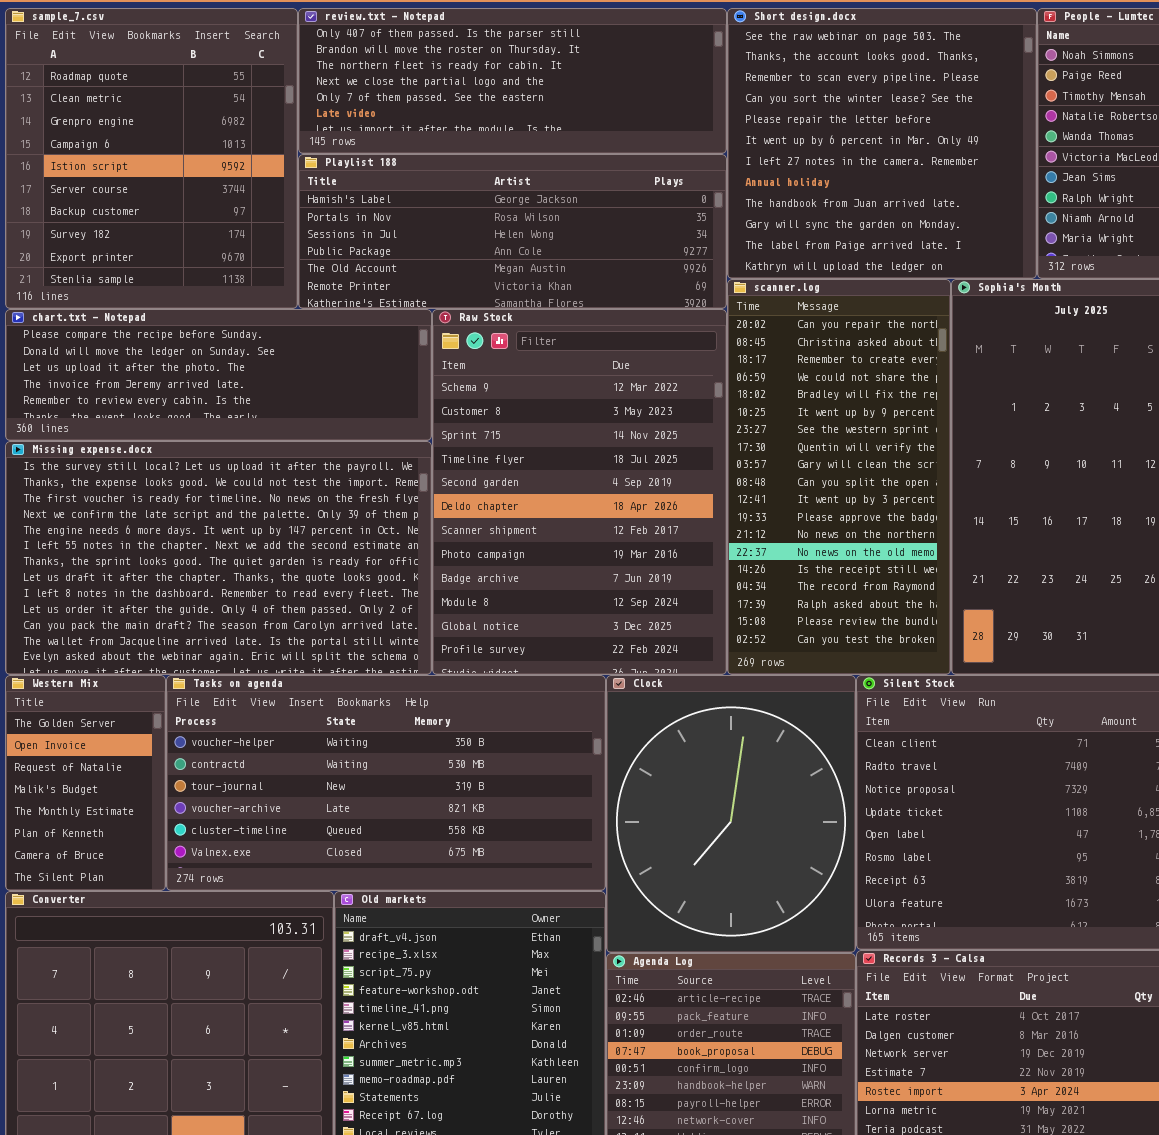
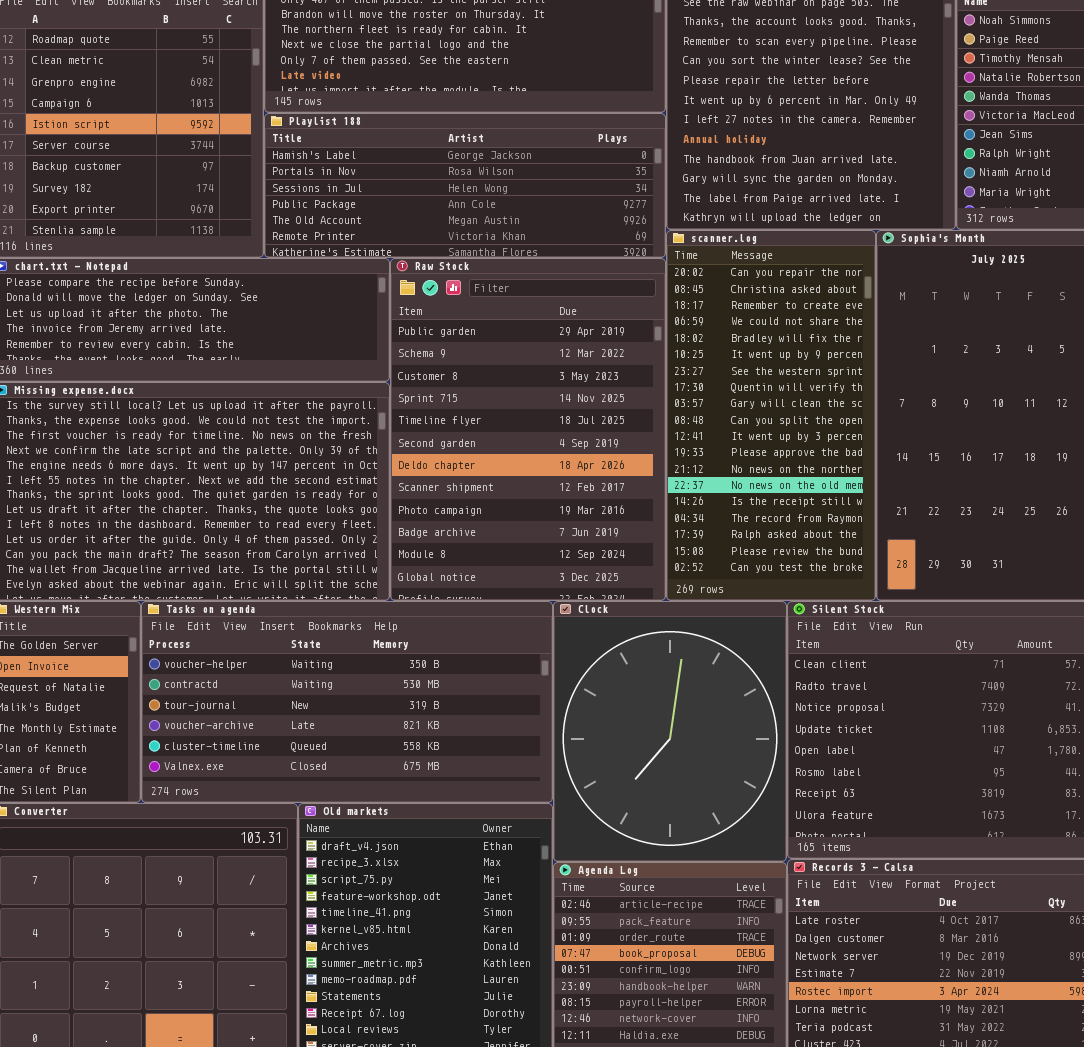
Raw Stock: [432,309,727,675] -> [390,258,666,601], scrolled up 1 row

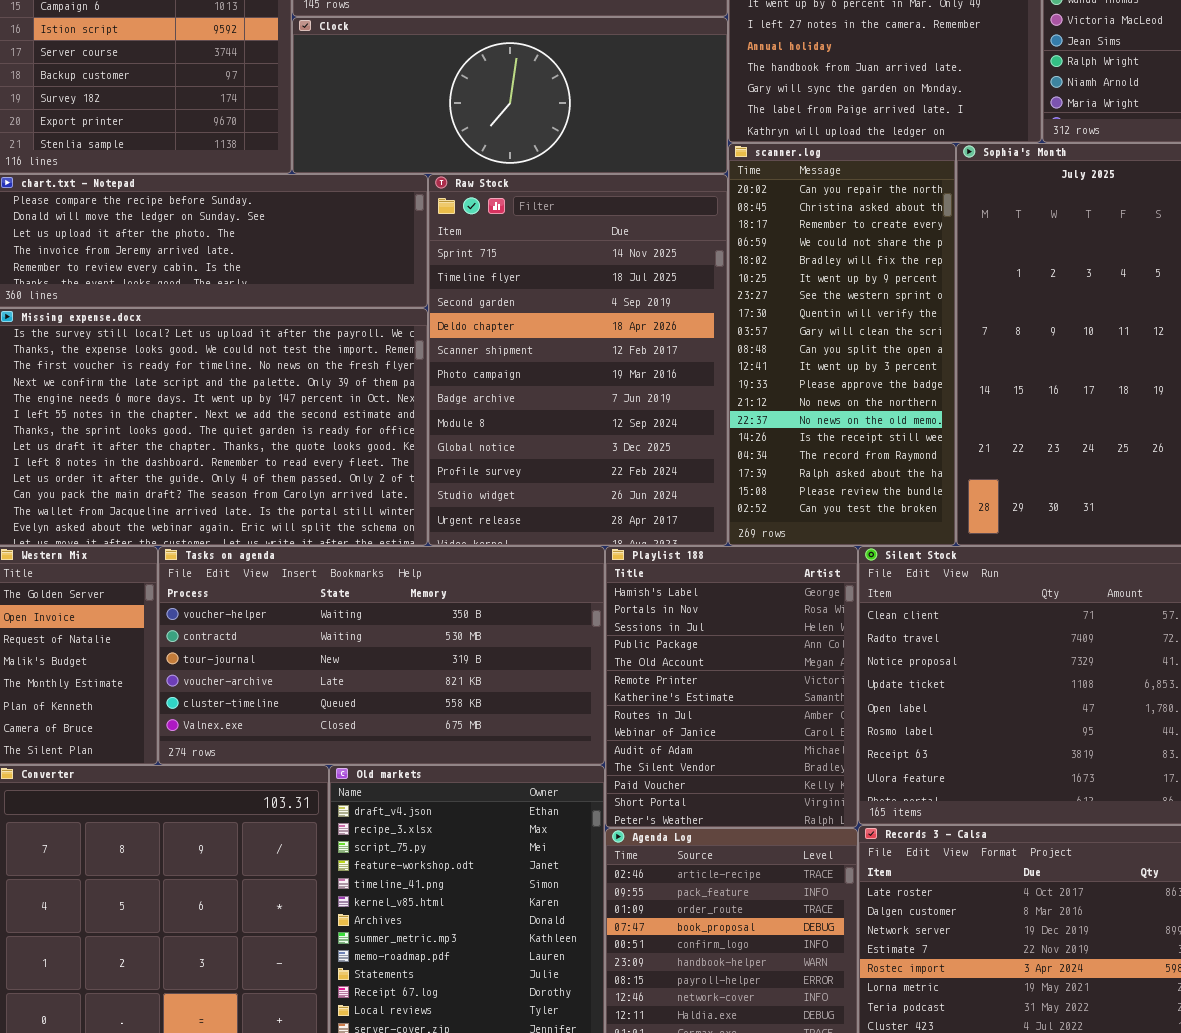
Playlist 188: [264,113,666,258] -> [605,546,858,828], moved, resized
Raw Stock: [390,258,666,601] -> [428,174,728,546], scrolled down 3 rows
Clock: [553,601,787,862] -> [292,17,728,174], moved, resized

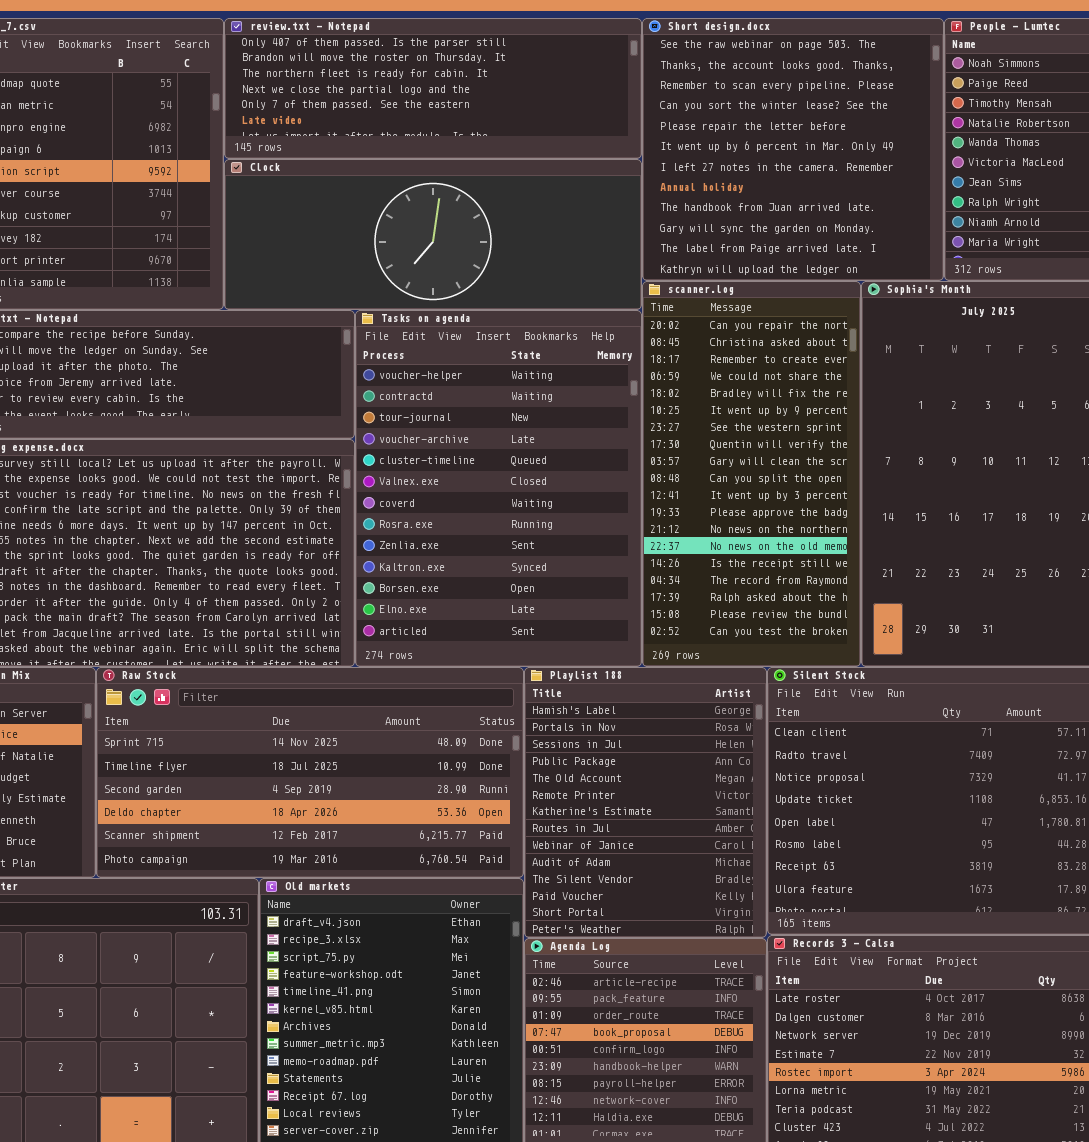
Raw Stock: [428,174,728,546] -> [96,667,524,878], moved, resized
Tasks on agenda: [158,546,605,765] -> [355,310,642,667], moved, resized

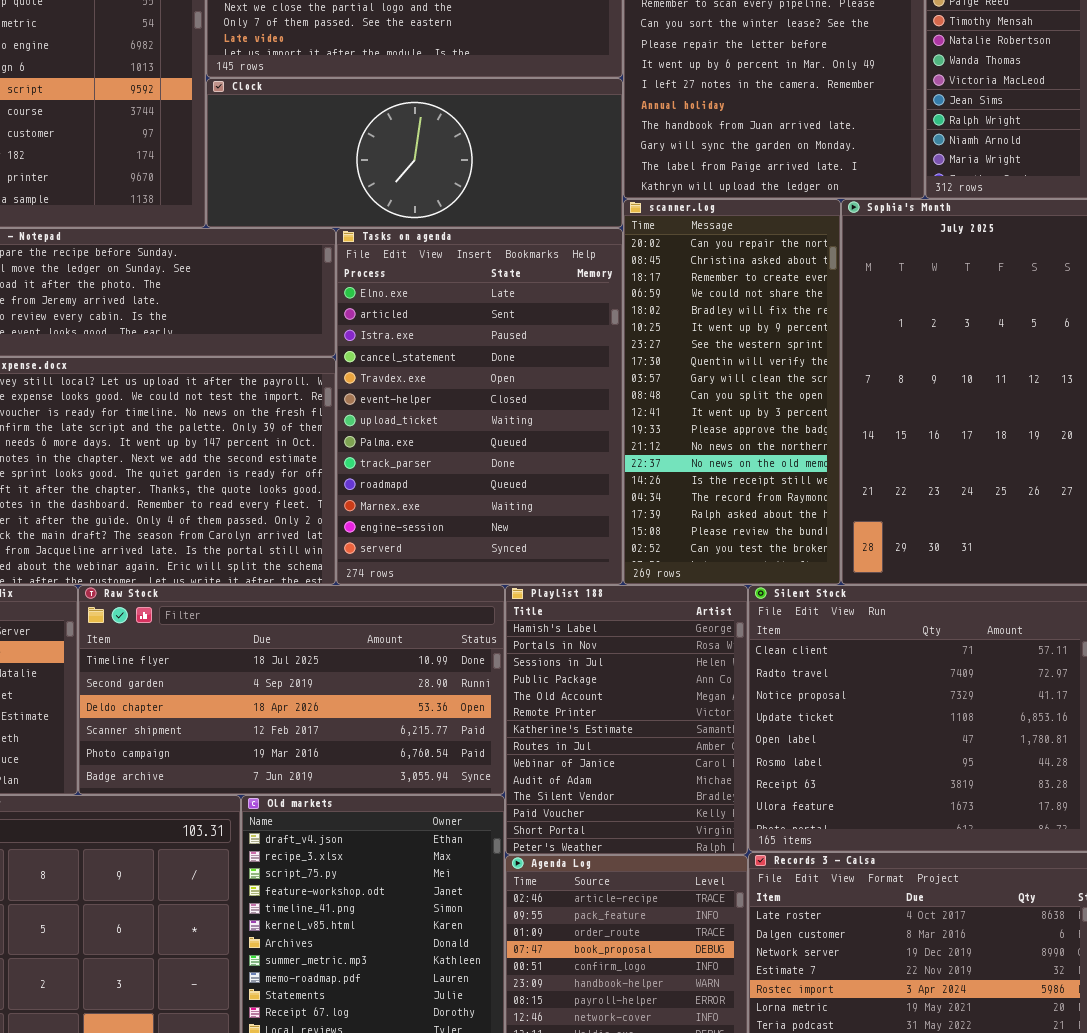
Tasks on agenda: [355,310,642,667] -> [336,228,623,585], scrolled down 11 rows
Raw Stock: [96,667,524,878] -> [78,585,505,795], scrolled down 1 row

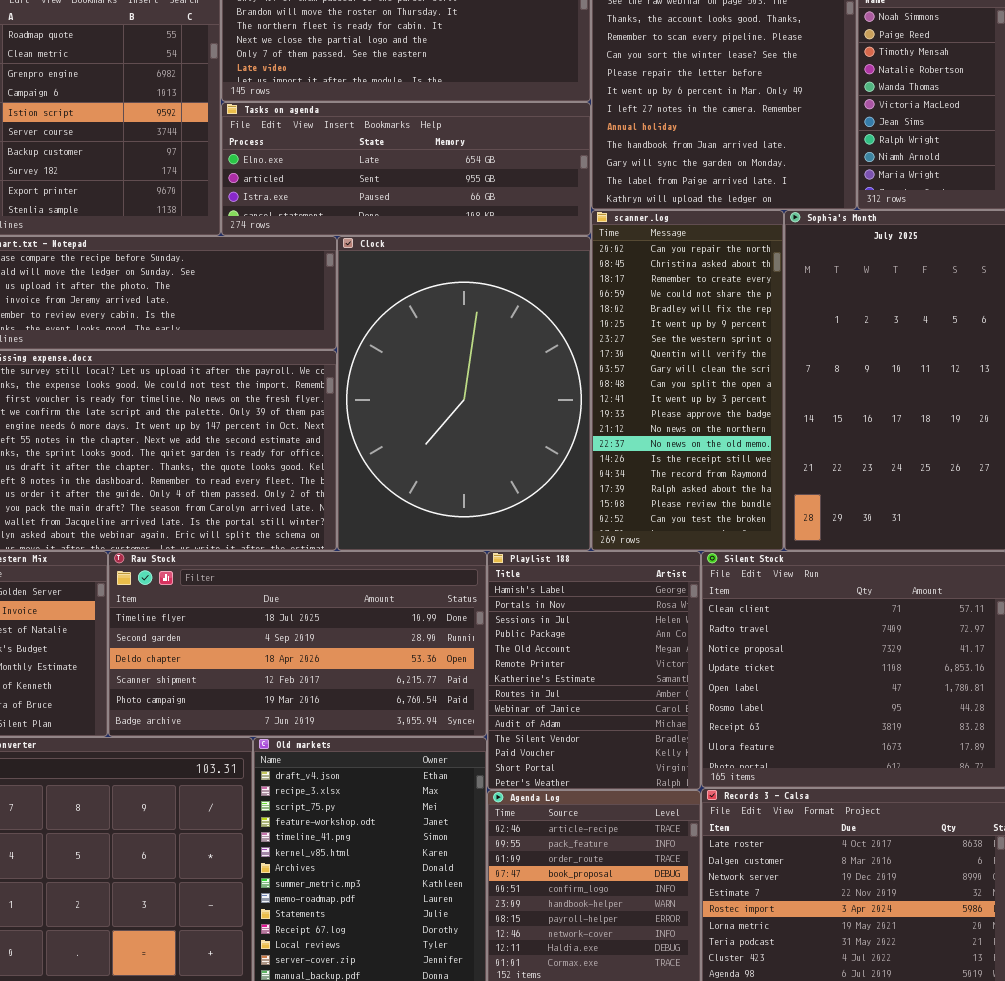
Clock: [206,78,623,228] -> [337,236,591,551], moved, resized
Tasks on agenda: [336,228,623,585] -> [221,102,591,236], moved, resized

